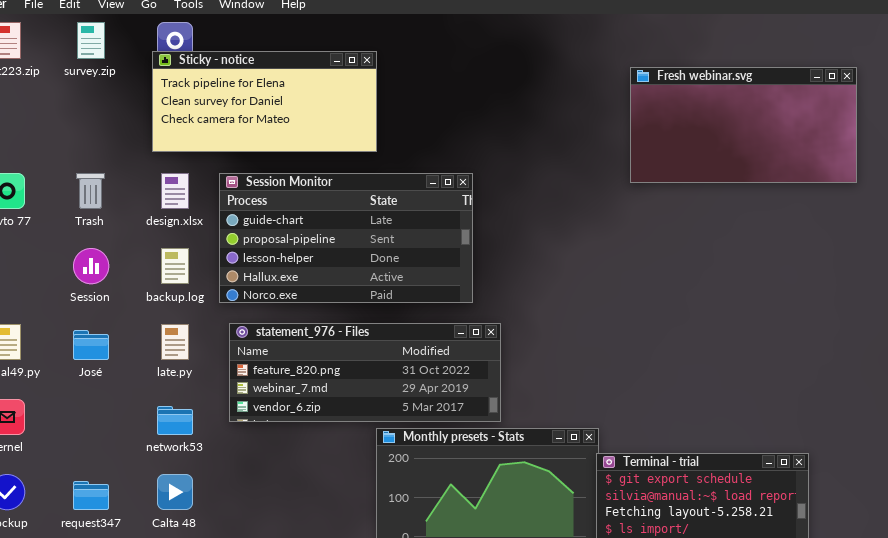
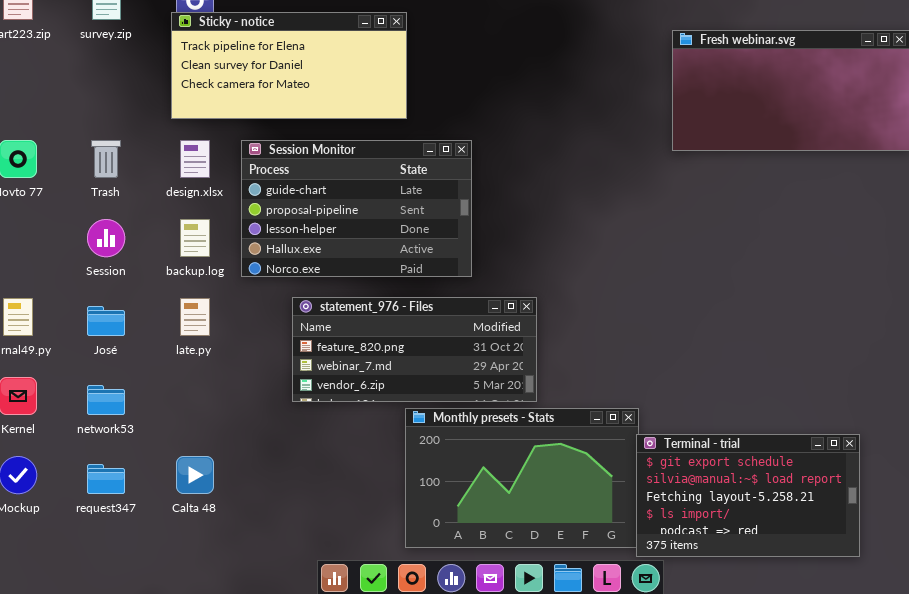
Session Monitor: [219,173,473,303] -> [241,140,472,277], resized
statement_976 - Files: [229,323,501,422] -> [292,297,537,402], resized
network53: [157,406,193,435] -> [87,385,125,415], moved

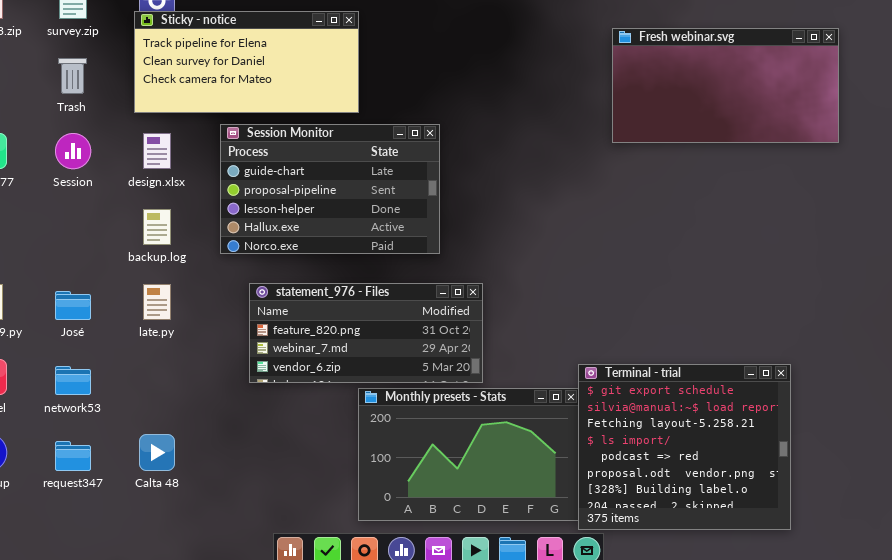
Trash: [91,140,121,178] -> [58,58,87,94], moved
Session Monitor: [241,140,472,277] -> [220,124,440,254], moved
Session: [87,219,125,257] -> [55,133,91,169], moved
Terminal - trial: [636,434,860,557] -> [578,364,791,530], resized

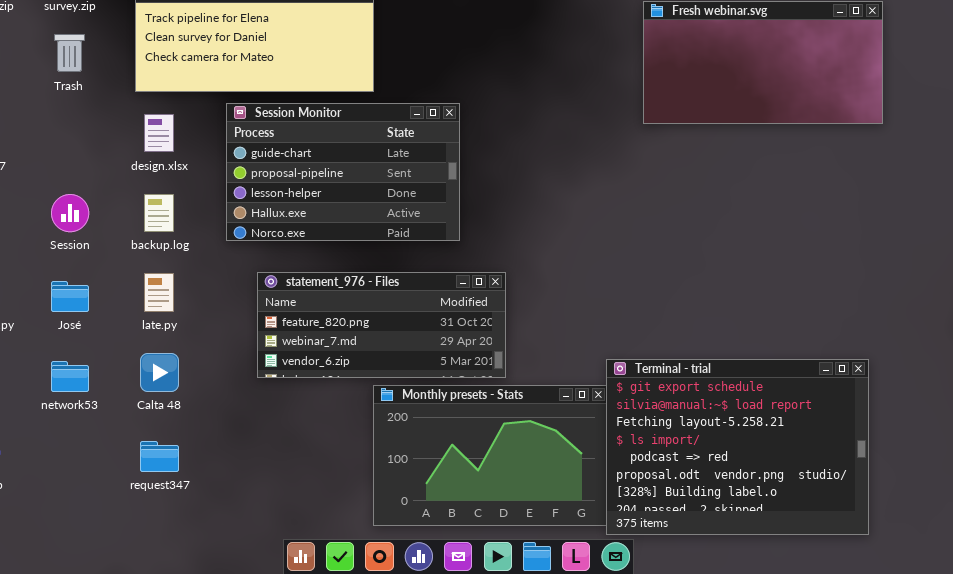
Session: [55,133,91,169] -> [51,194,89,232], moved
Terminal - trial: [578,364,791,530] -> [606,359,869,535], resized
Calta 48: [139,434,175,471] -> [140,353,179,392], moved
request347: [55,441,91,471] -> [140,441,179,472], moved

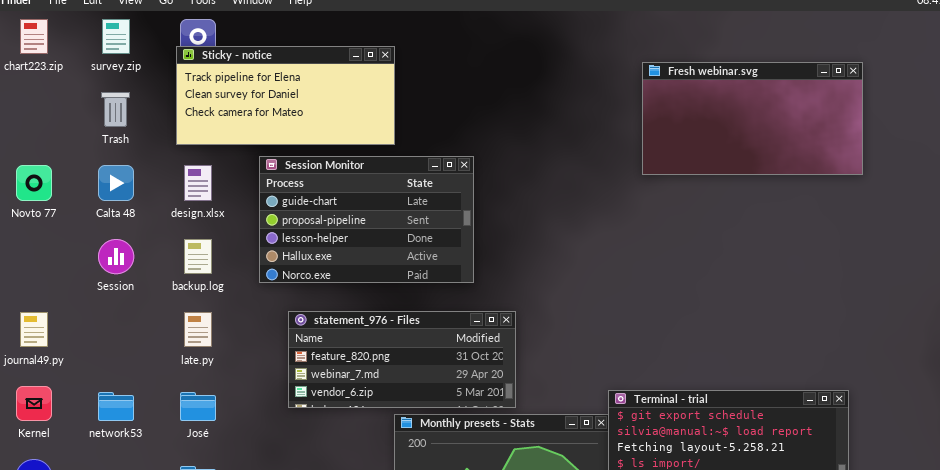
José: [51,281,89,312] -> [180,392,216,421], moved
Calta 48: [140,353,179,392] -> [98,165,134,201], moved

